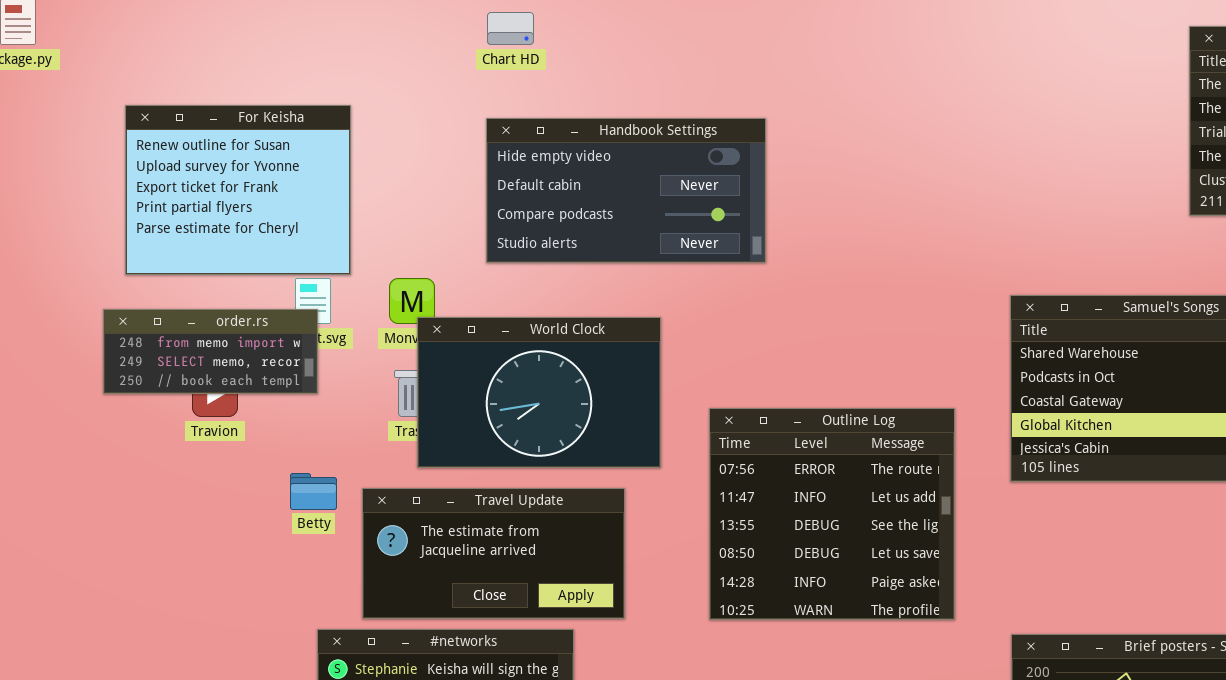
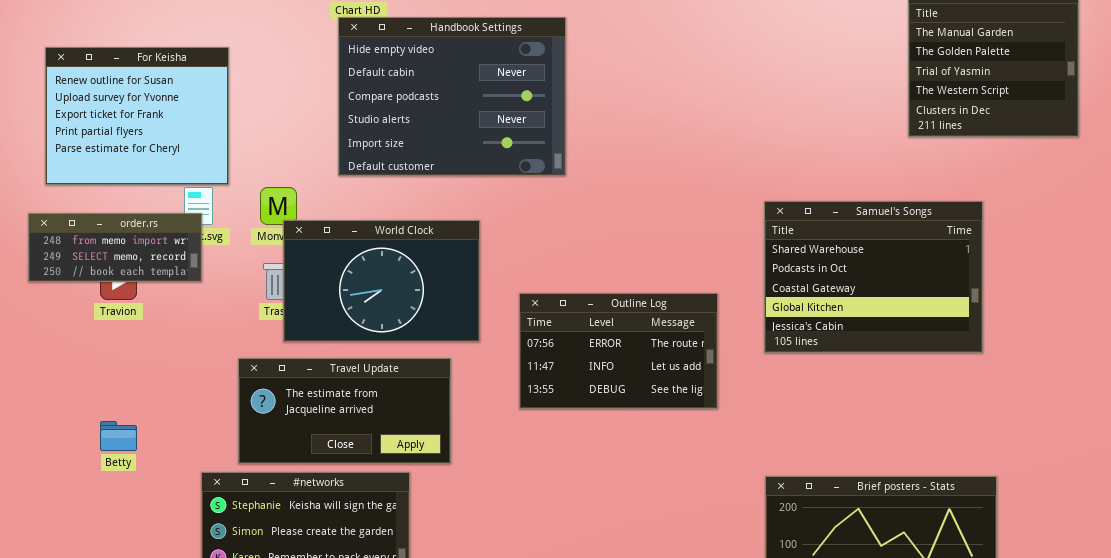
Handbook Settings: [486,118,766,263] -> [338,17,566,176], resized
Outline Log: [709,408,955,620] -> [519,293,718,409], resized
Betty: [290,473,337,510] -> [100,421,137,451], moved

